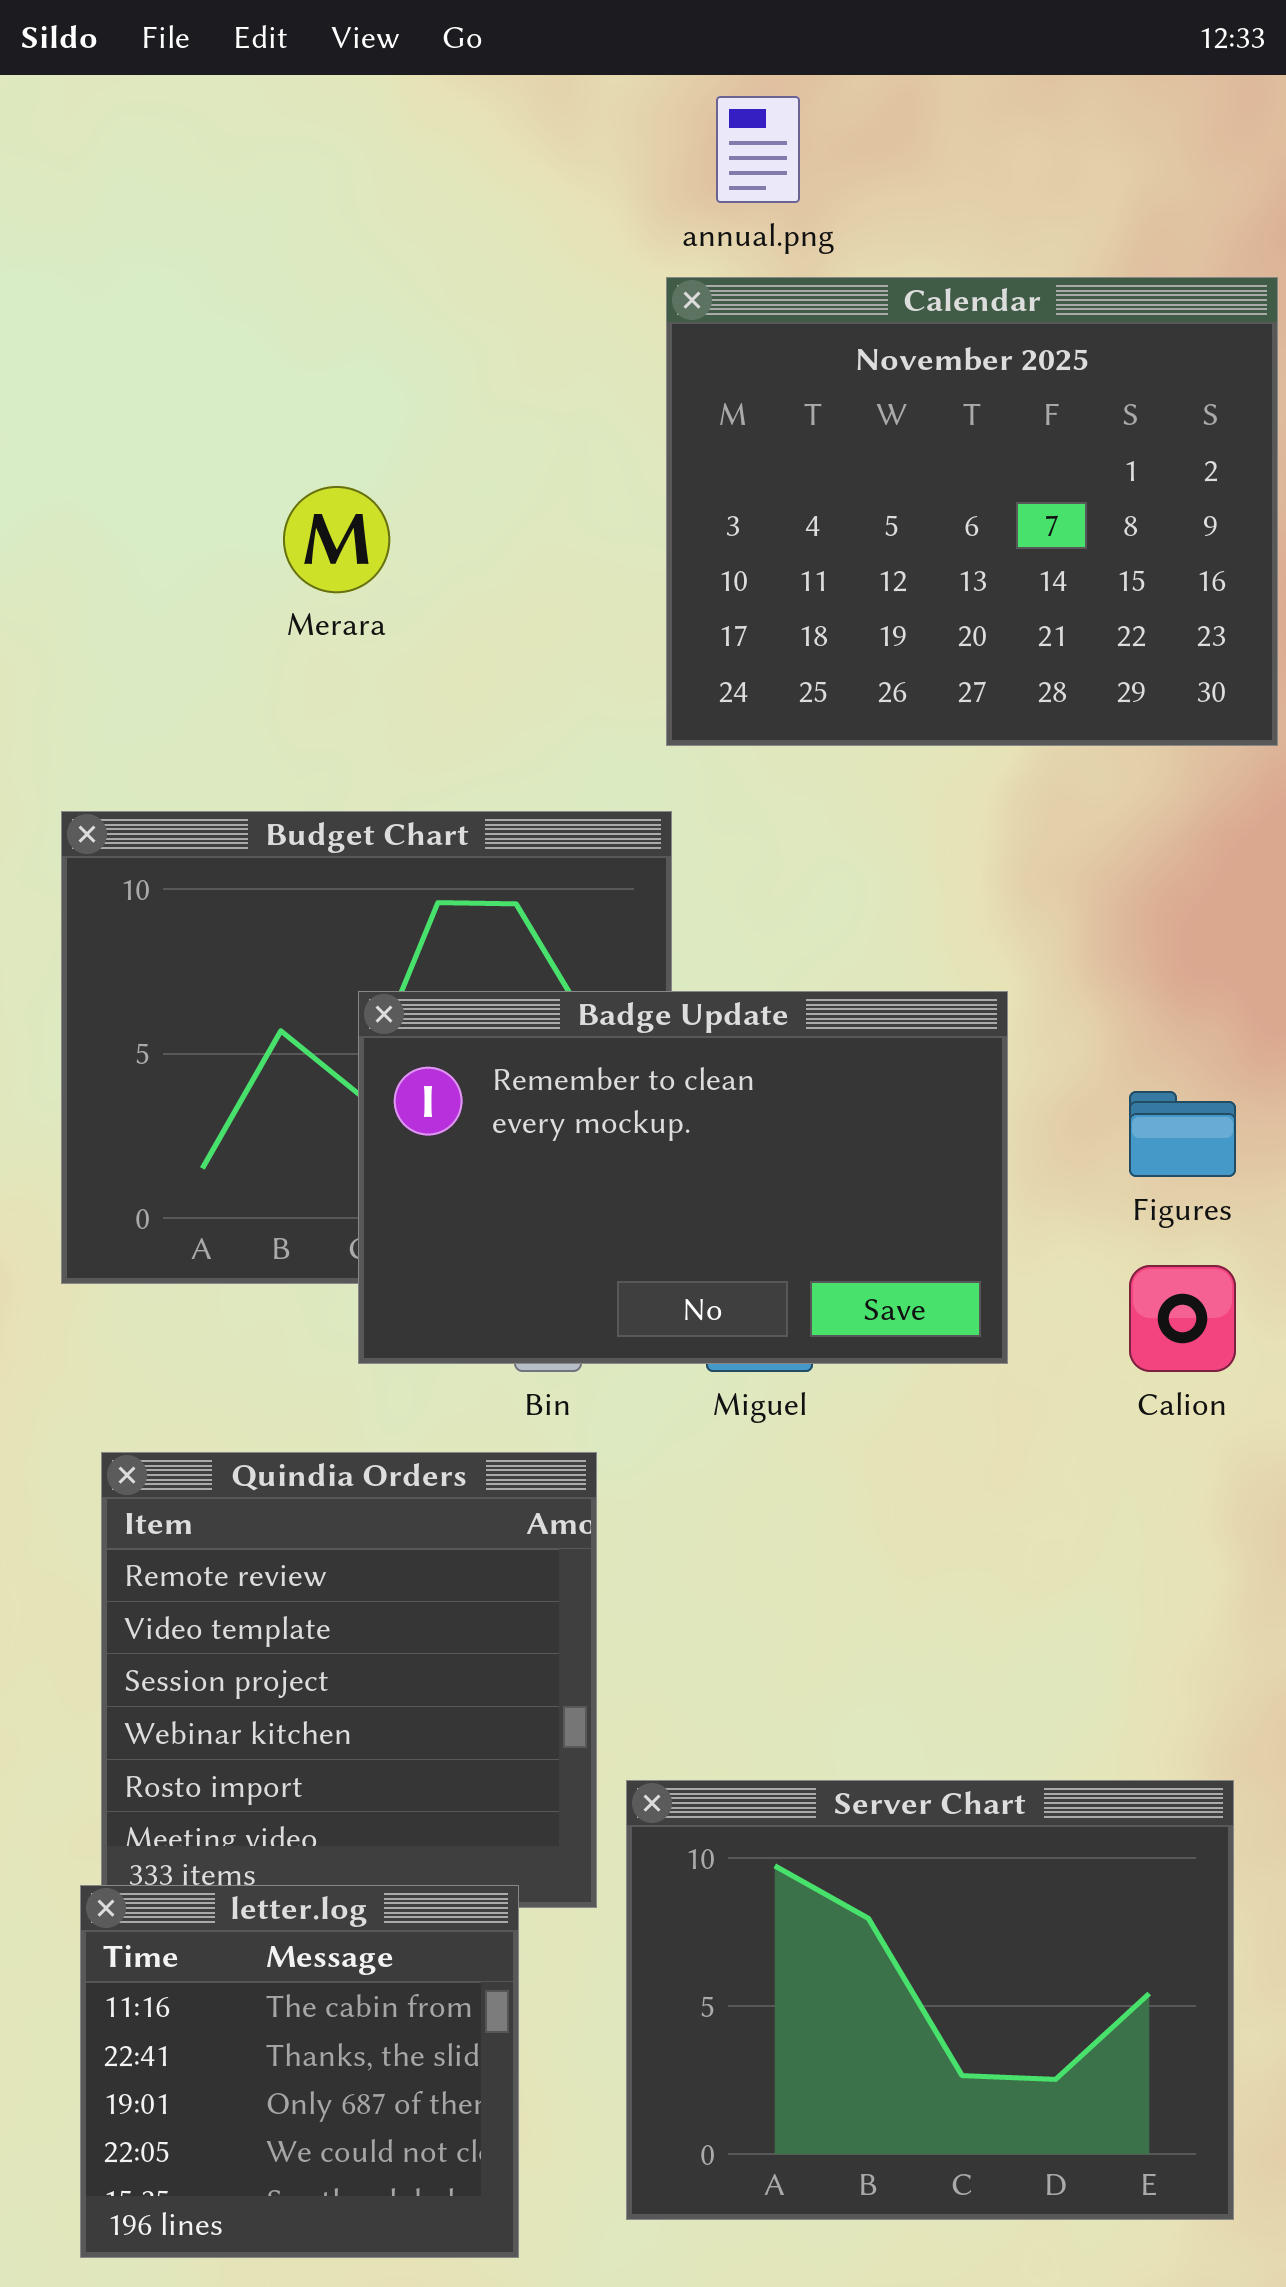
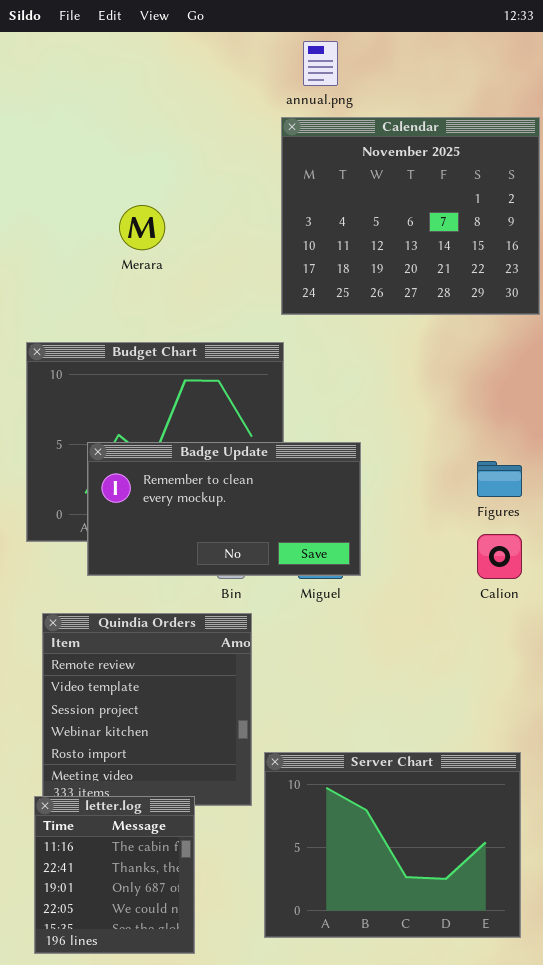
Badge Update: [358,991,1008,1364] -> [87,442,361,576], moved, resized
letter.log: [80,1885,519,2258] -> [34,796,195,954], resized

